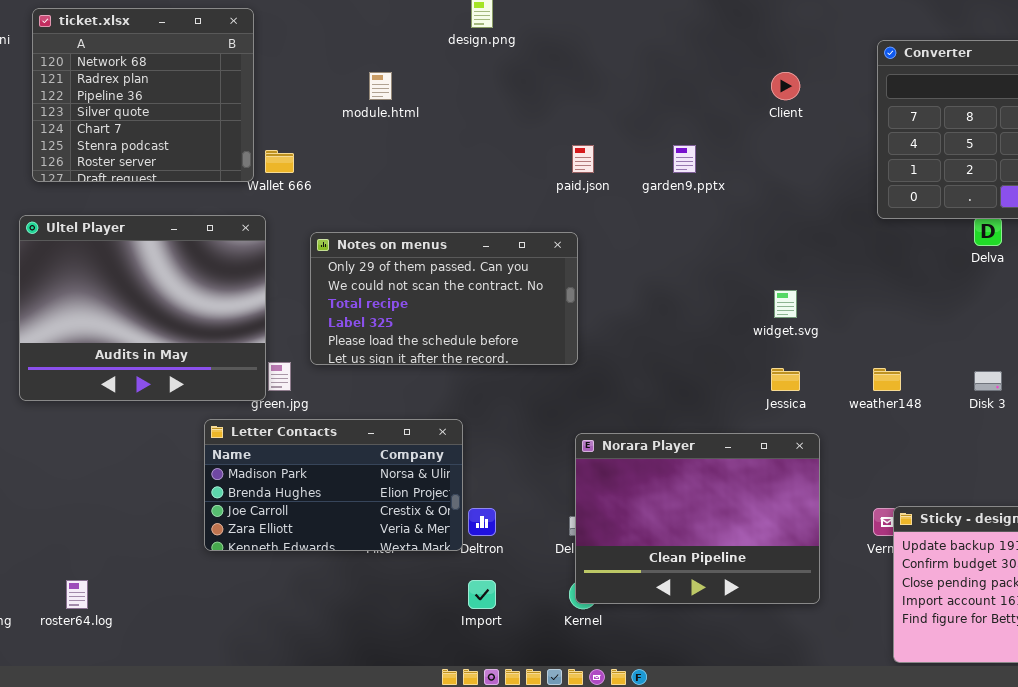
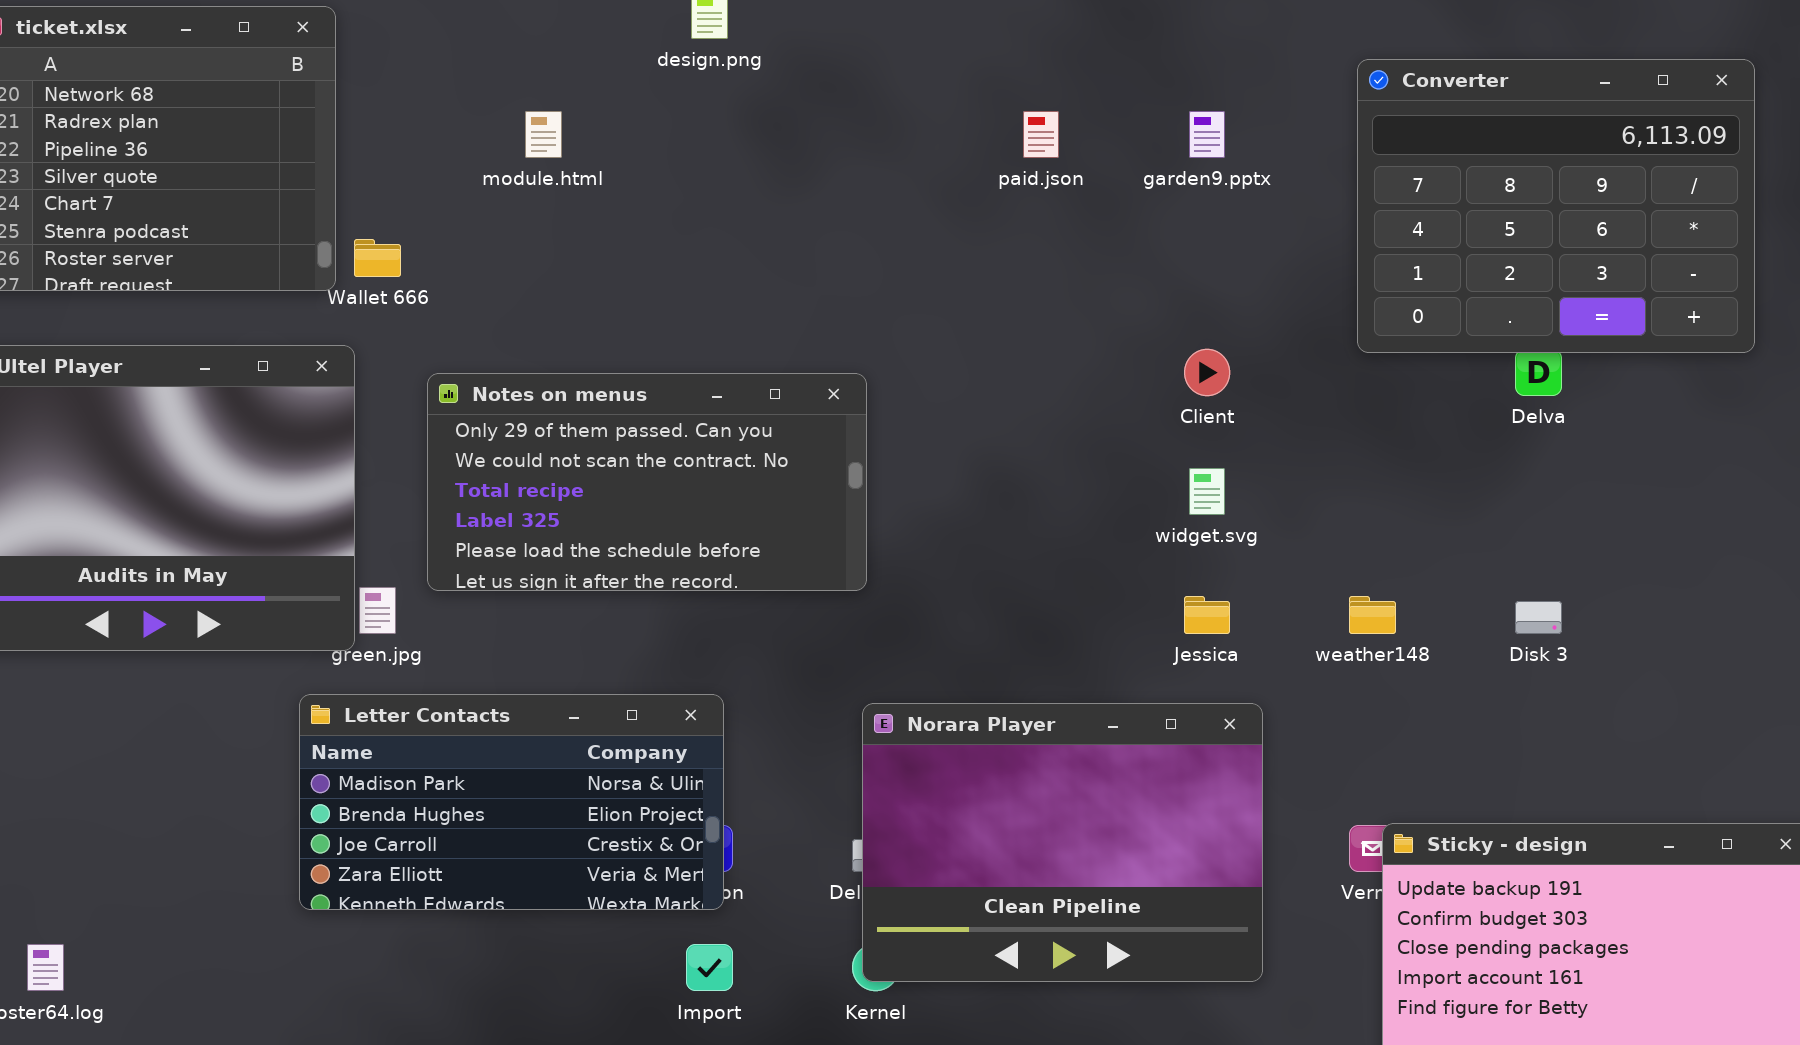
Client: [771,72,800,100] -> [1184,349,1230,396], moved
paid.json: [572,145,594,173] -> [1023,111,1059,158], moved
garden9.pptx: [673,145,696,173] -> [1189,111,1225,158], moved
Letter Contacts: [204,419,463,551] -> [299,694,724,910], moved

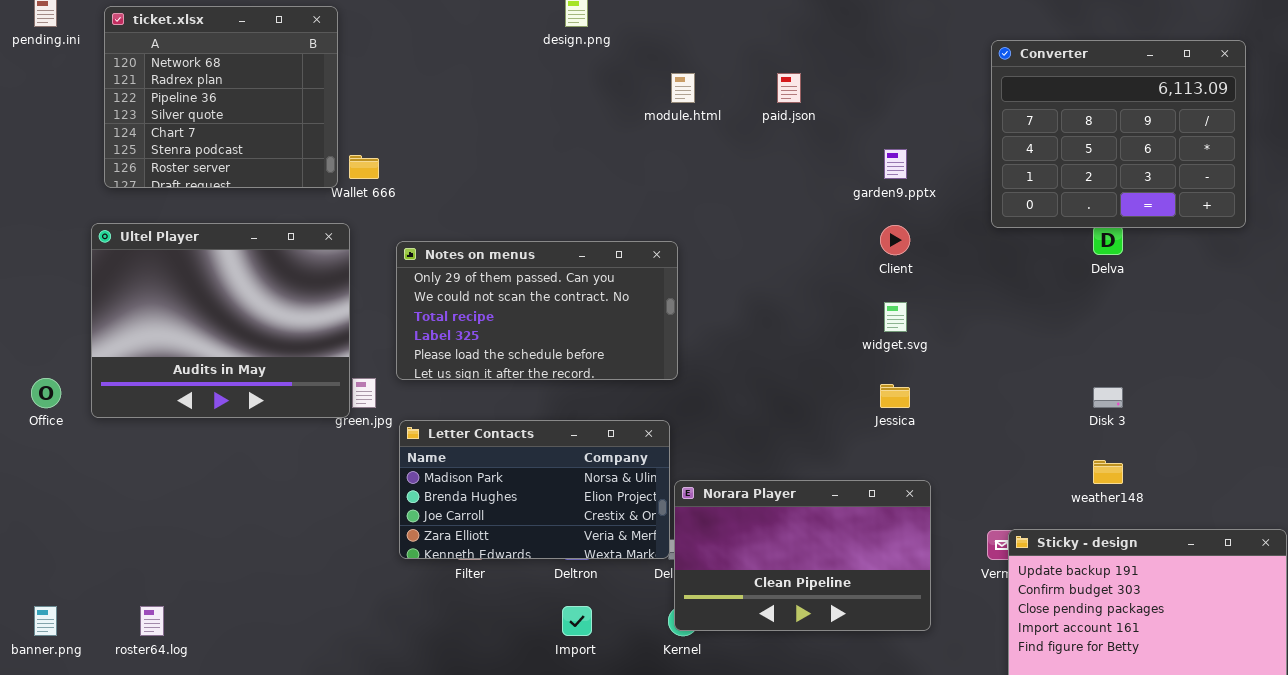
module.html: [525,111,562,158] -> [671,73,695,103], moved
garden9.pptx: [1189,111,1225,158] -> [884,149,907,179], moved
weather148: [1349,596,1396,634] -> [1093,460,1123,484], moved
Letter Contacts: [299,694,724,910] -> [399,420,670,559], moved
Norara Player: [862,703,1263,982] -> [674,480,931,631], resized

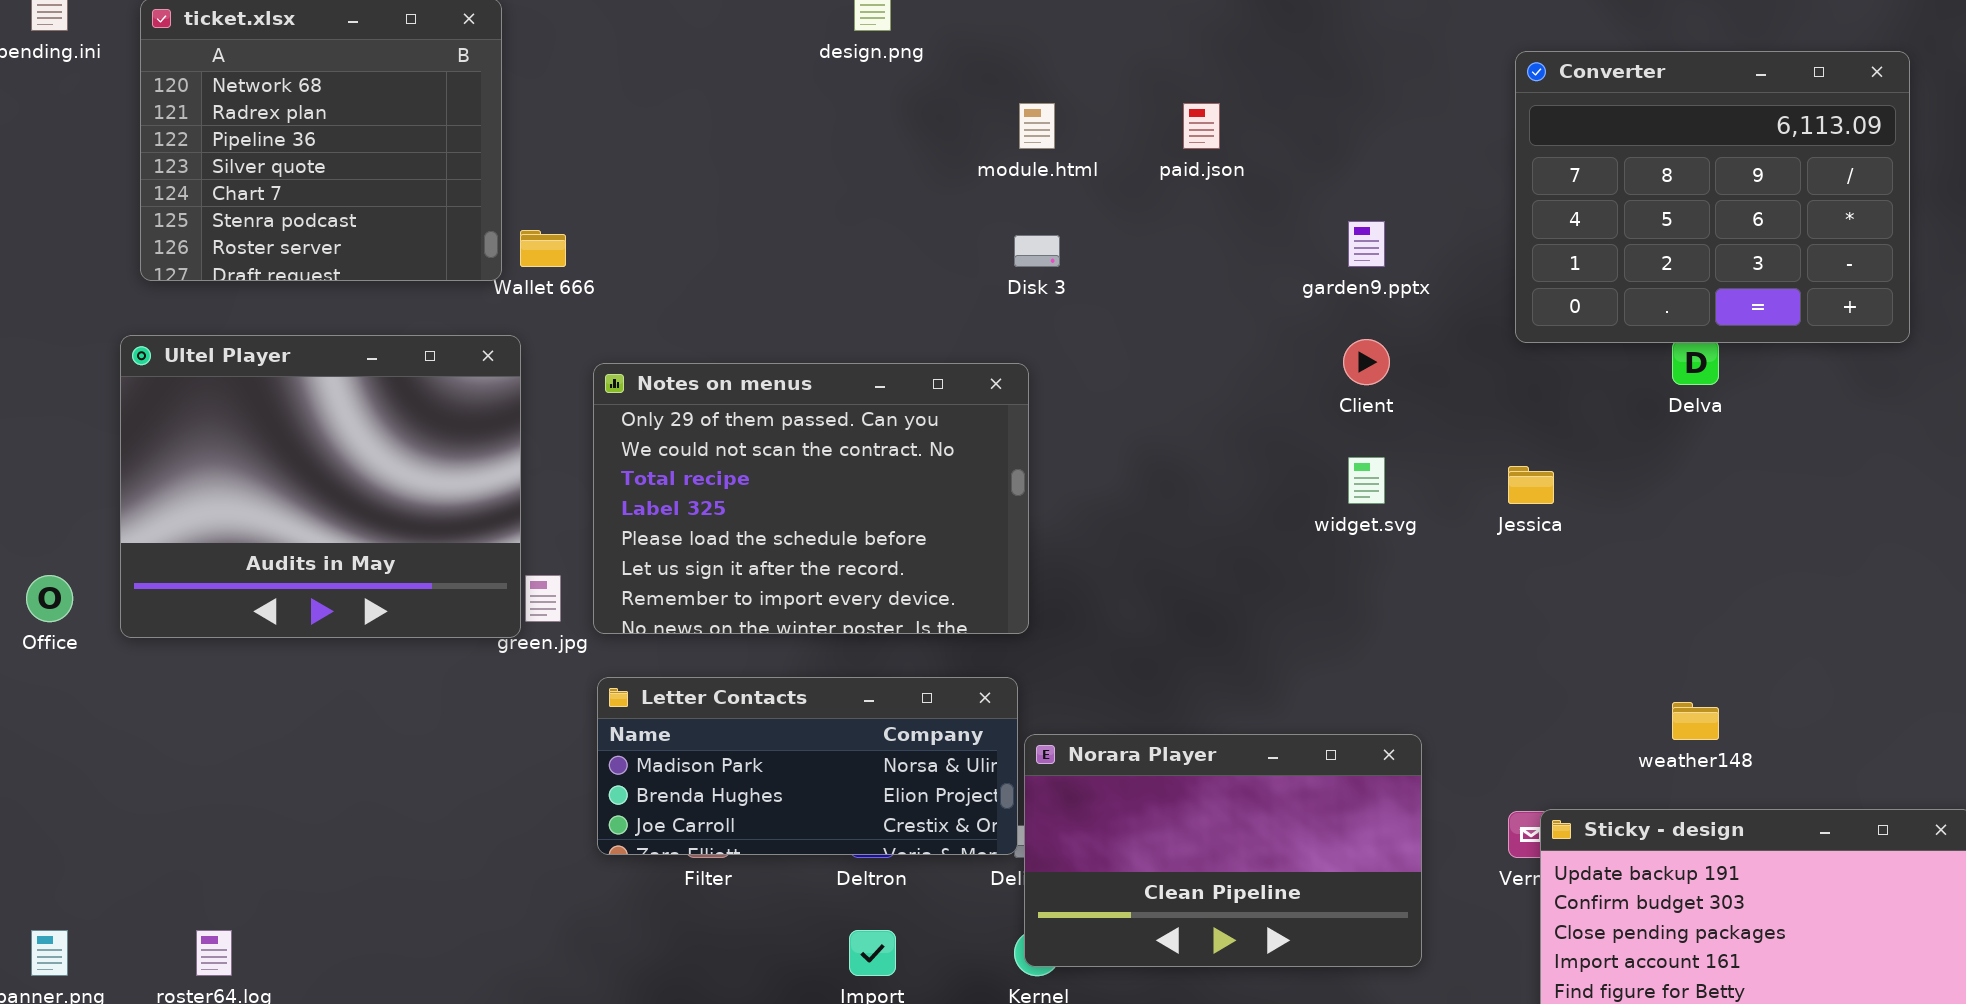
Notes on menus: [396,241,678,380] -> [593,363,1029,634], resized
Jessica: [880,384,910,408] -> [1508,466,1554,504], moved
Disk 3: [1093,387,1123,408] -> [1014,235,1060,267], moved
Letter Contacts: [399,420,670,559] -> [597,677,1018,855], resized

